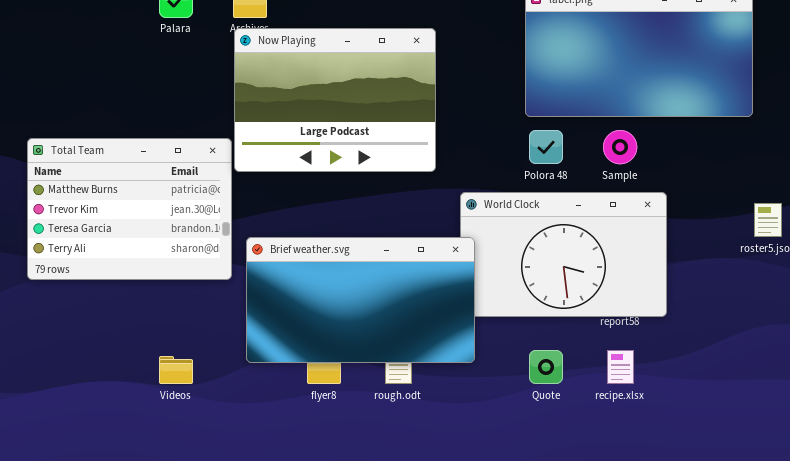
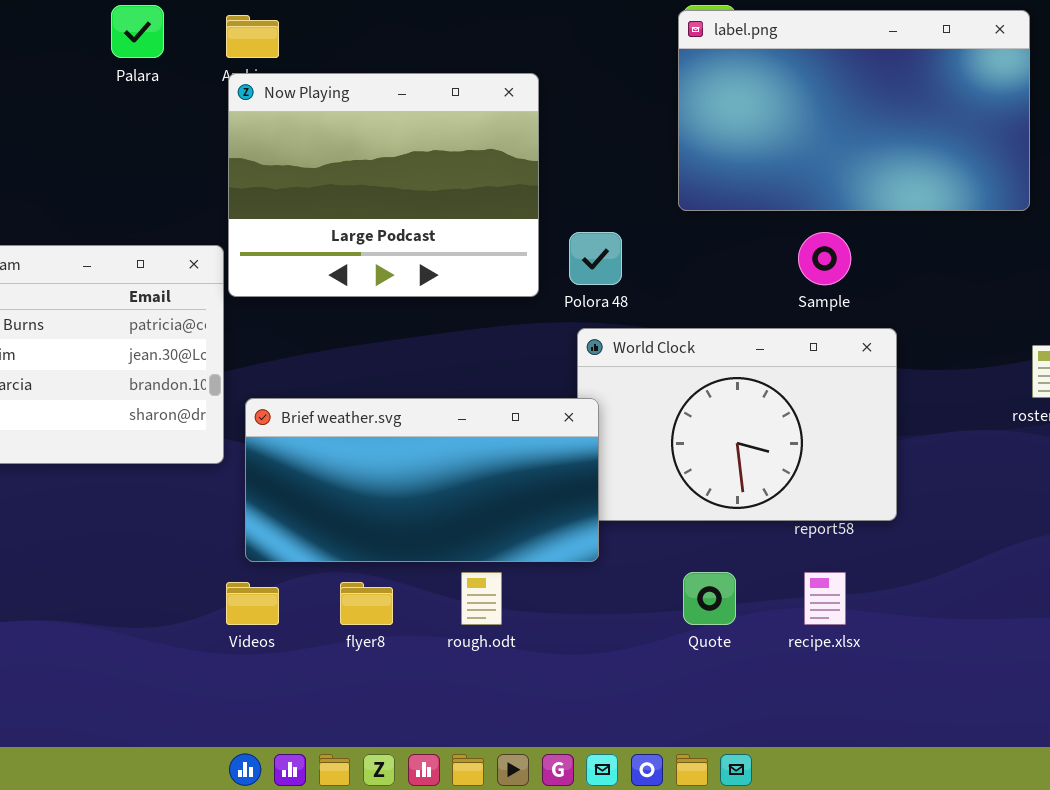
Polora 48: [529,130,563,164] -> [569,232,622,285], moved
Brief weather.svg: [246,237,475,363] -> [245,398,599,562], resized
Videos: [159,356,193,384] -> [226,582,279,625], moved

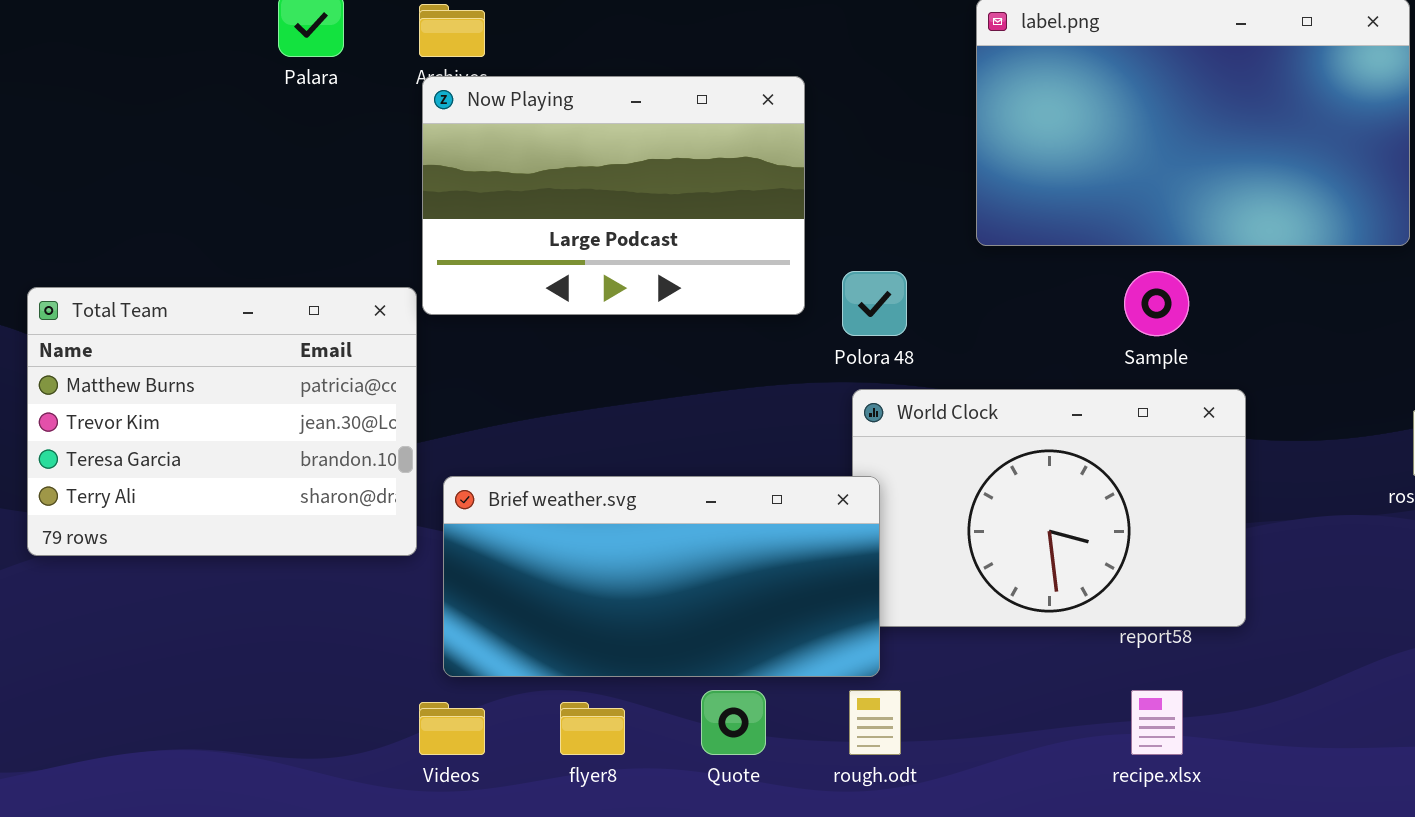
Now Playing: [228,73,539,297] -> [422,76,805,315], resized
rough.odt: [461,572,502,625] -> [849,690,901,755], moved
Quote: [683,572,736,625] -> [701,690,766,755], moved

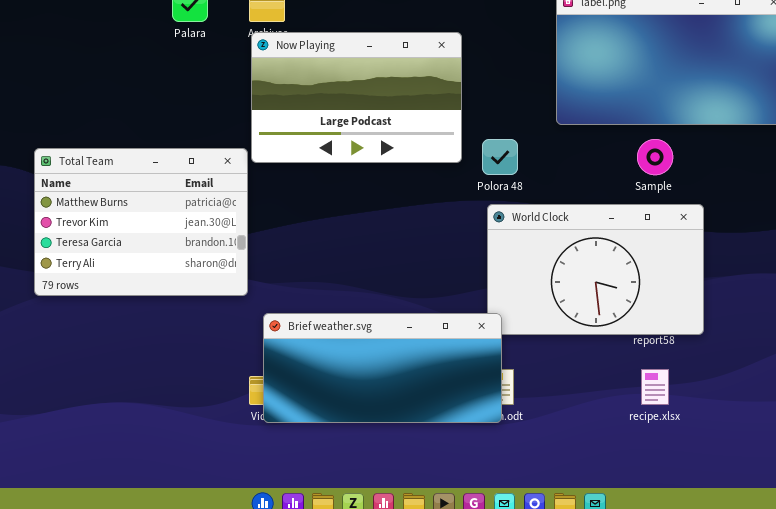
Brief weather.svg: [443,476,880,677] -> [263,313,502,423], moved

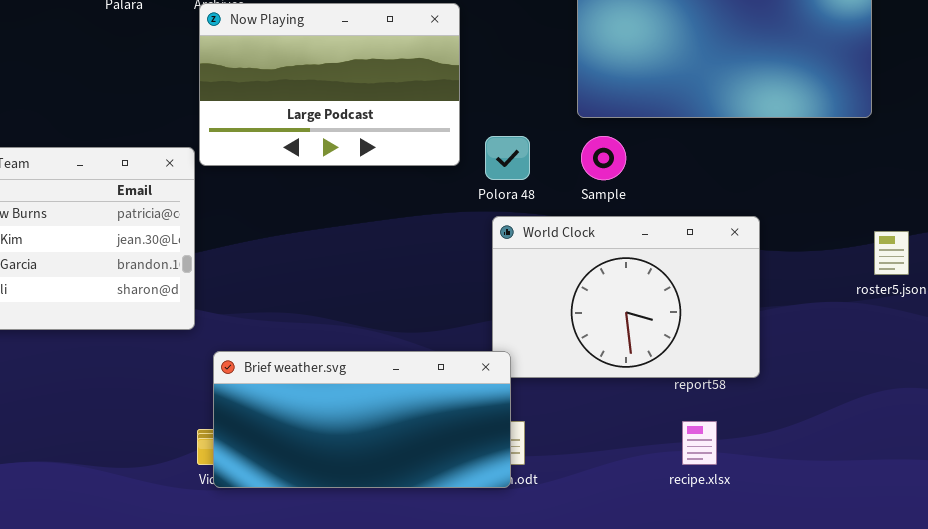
Sample: [637,139,673,175] -> [581,136,626,180], moved

